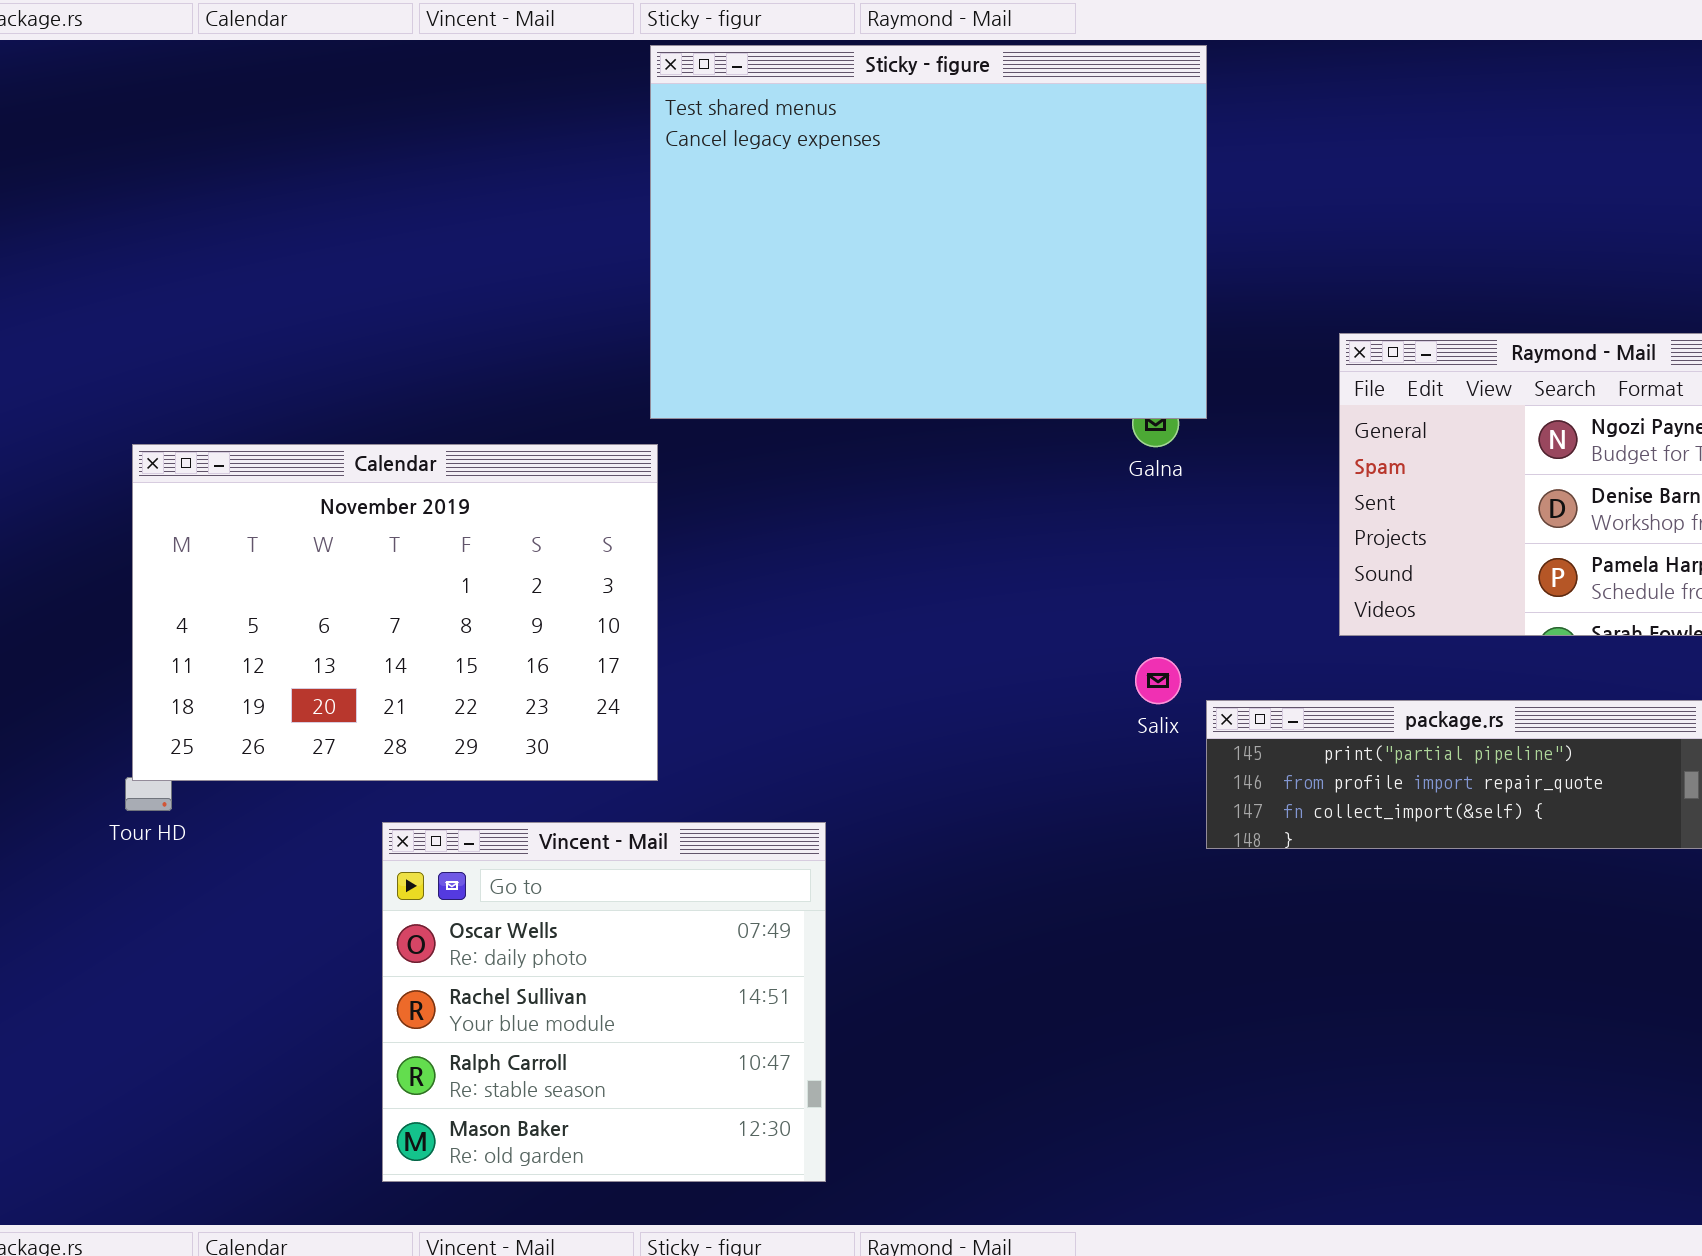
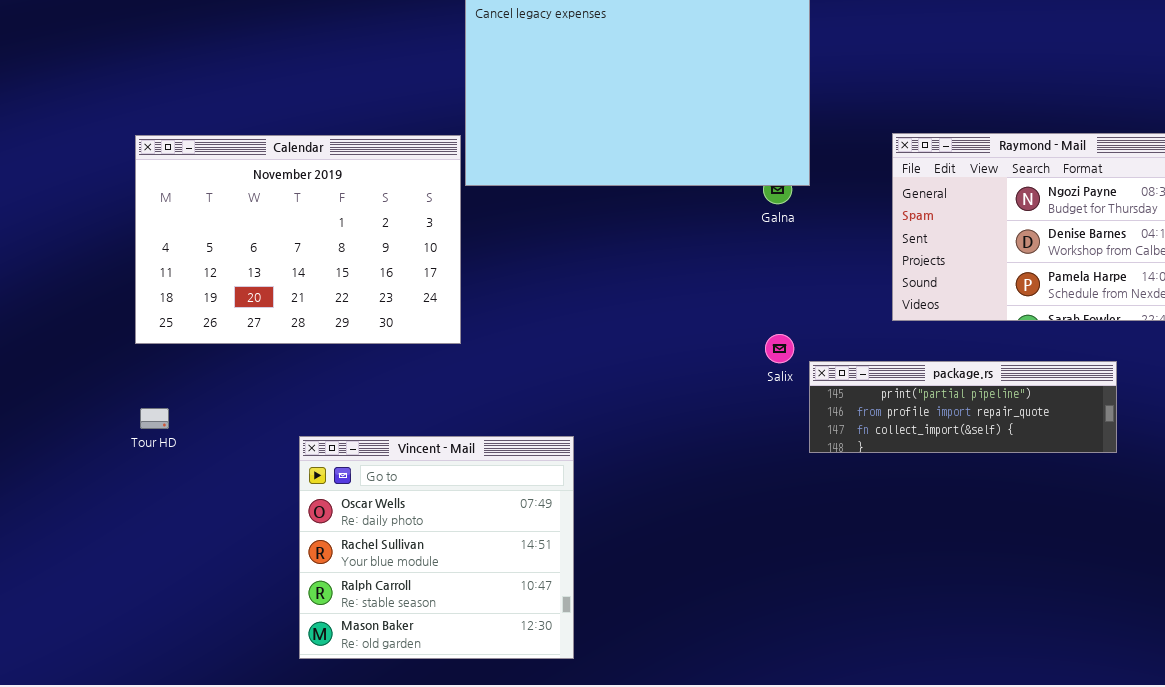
Calendar: [132,444,658,781] -> [135,135,461,344], moved

